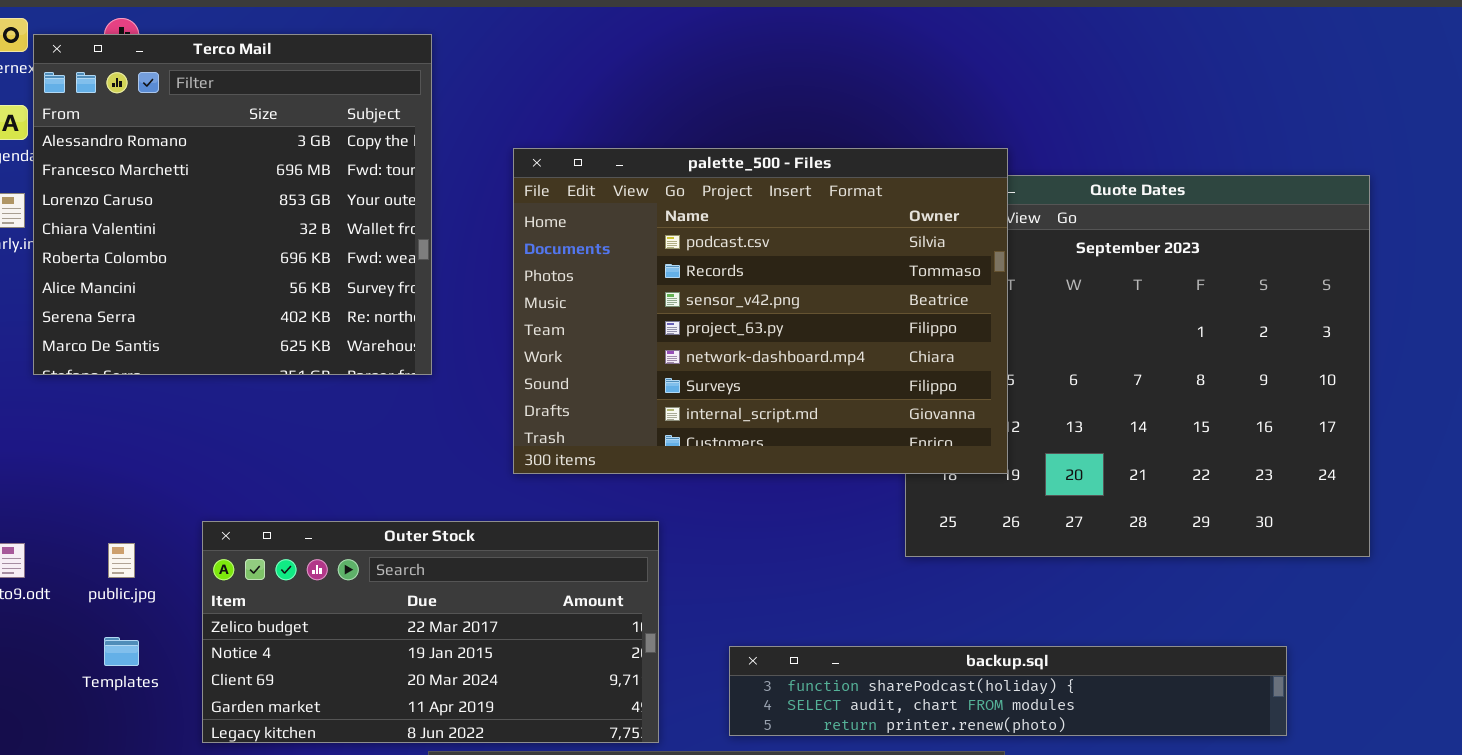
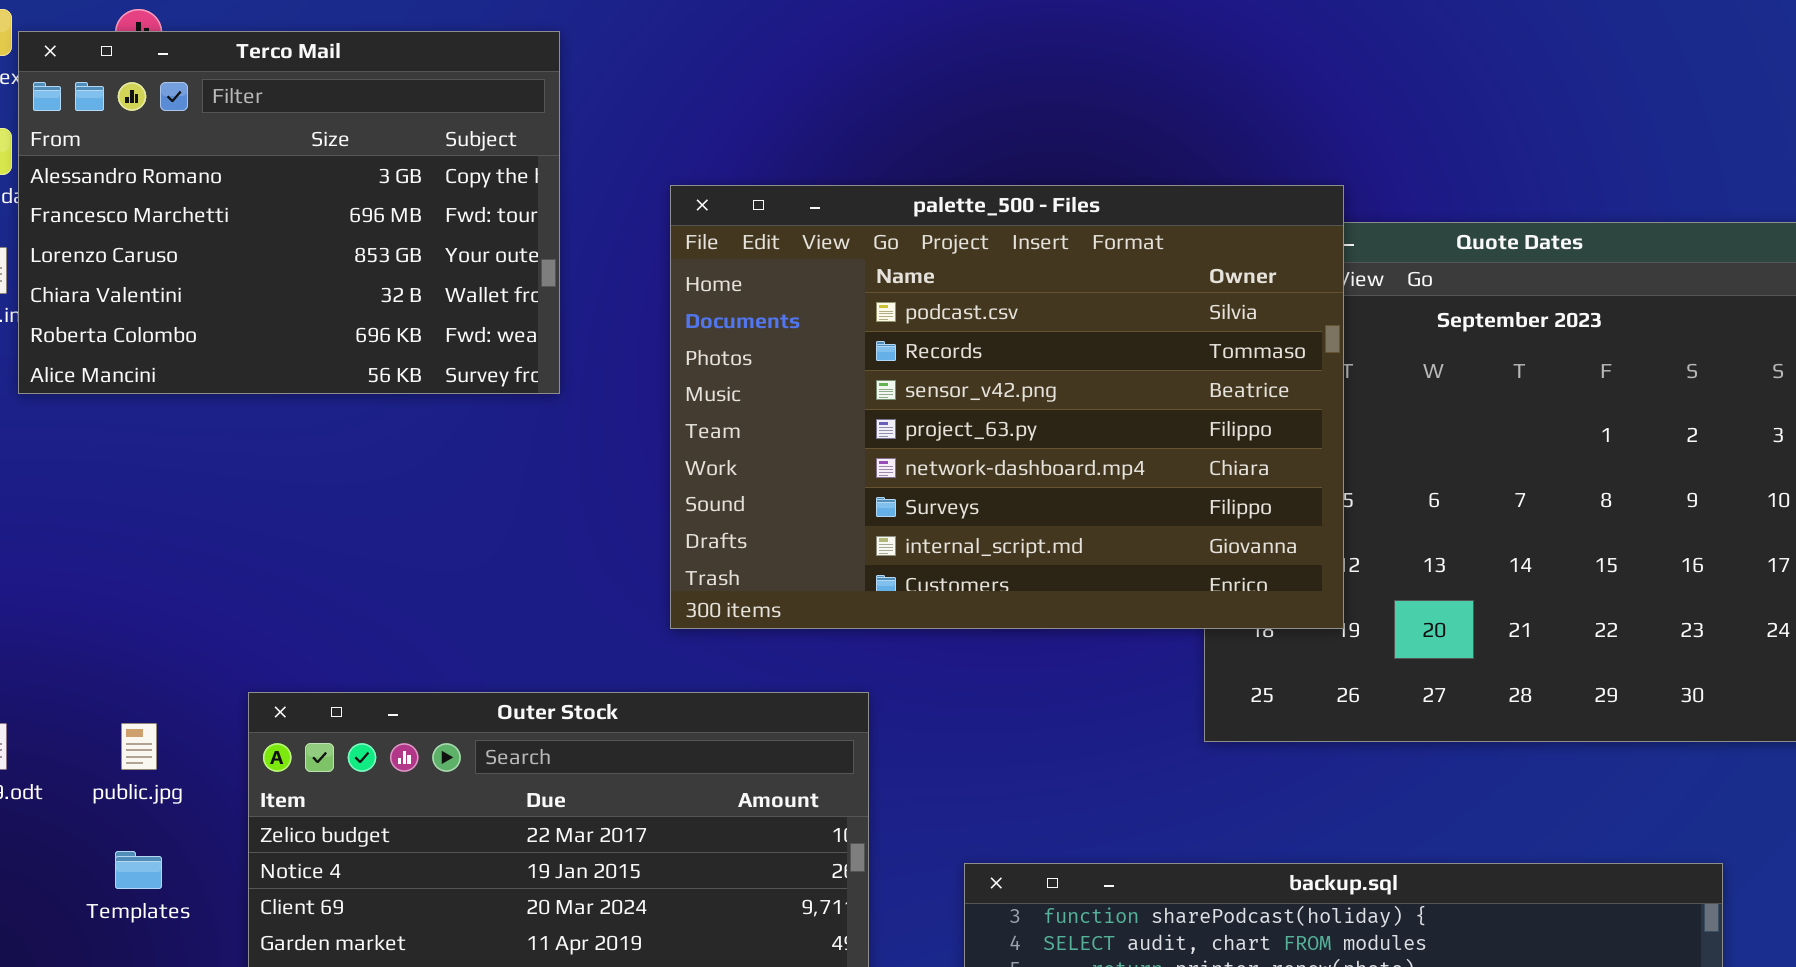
Terco Mail: [33,34,432,375] -> [18,31,560,394], resized

